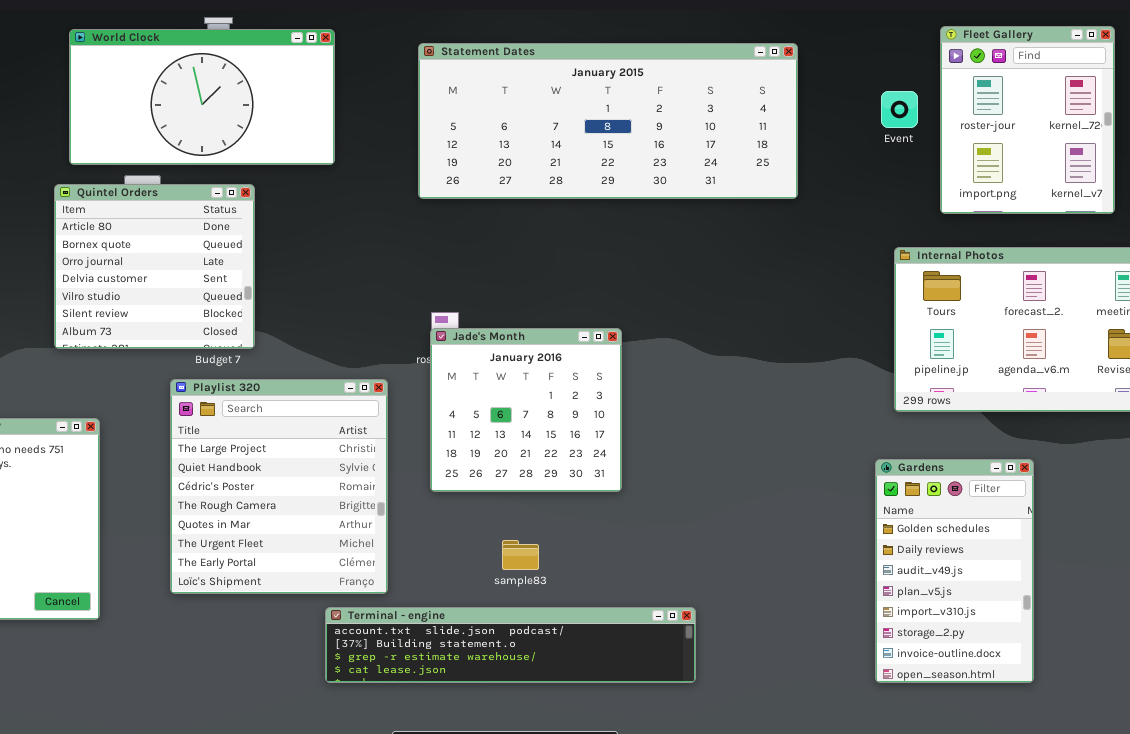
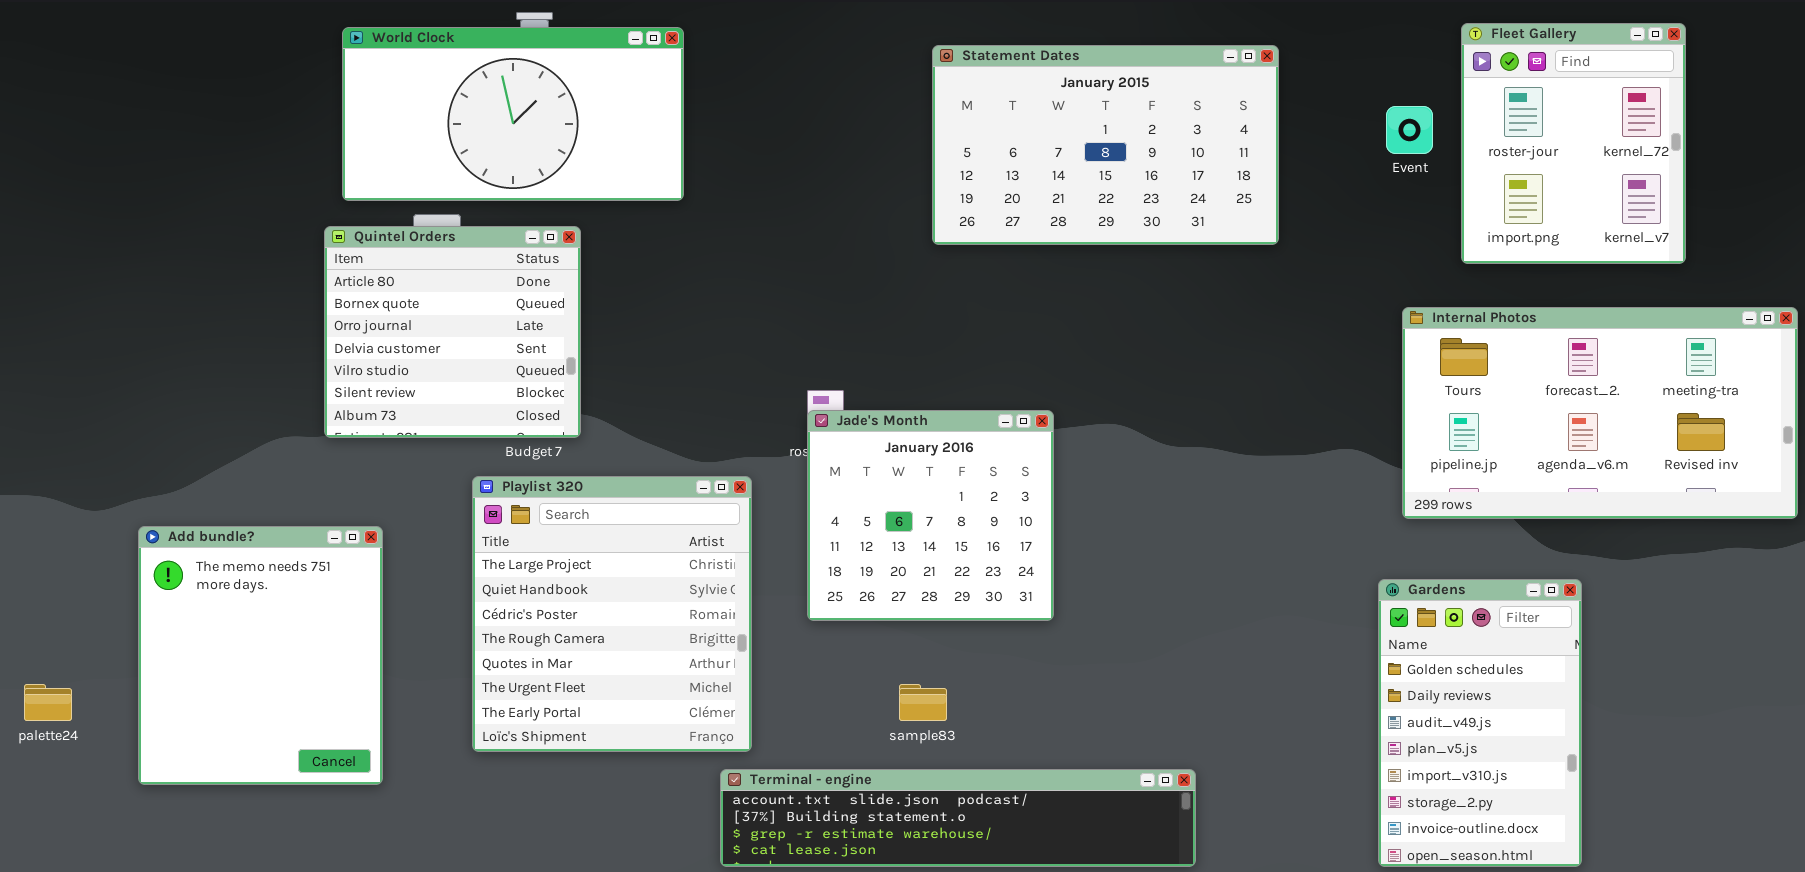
Statement Dates: [418,43,798,199] -> [932,45,1279,245], resized
Terminal - engine: [325,607,696,683] -> [720,769,1196,867], moved

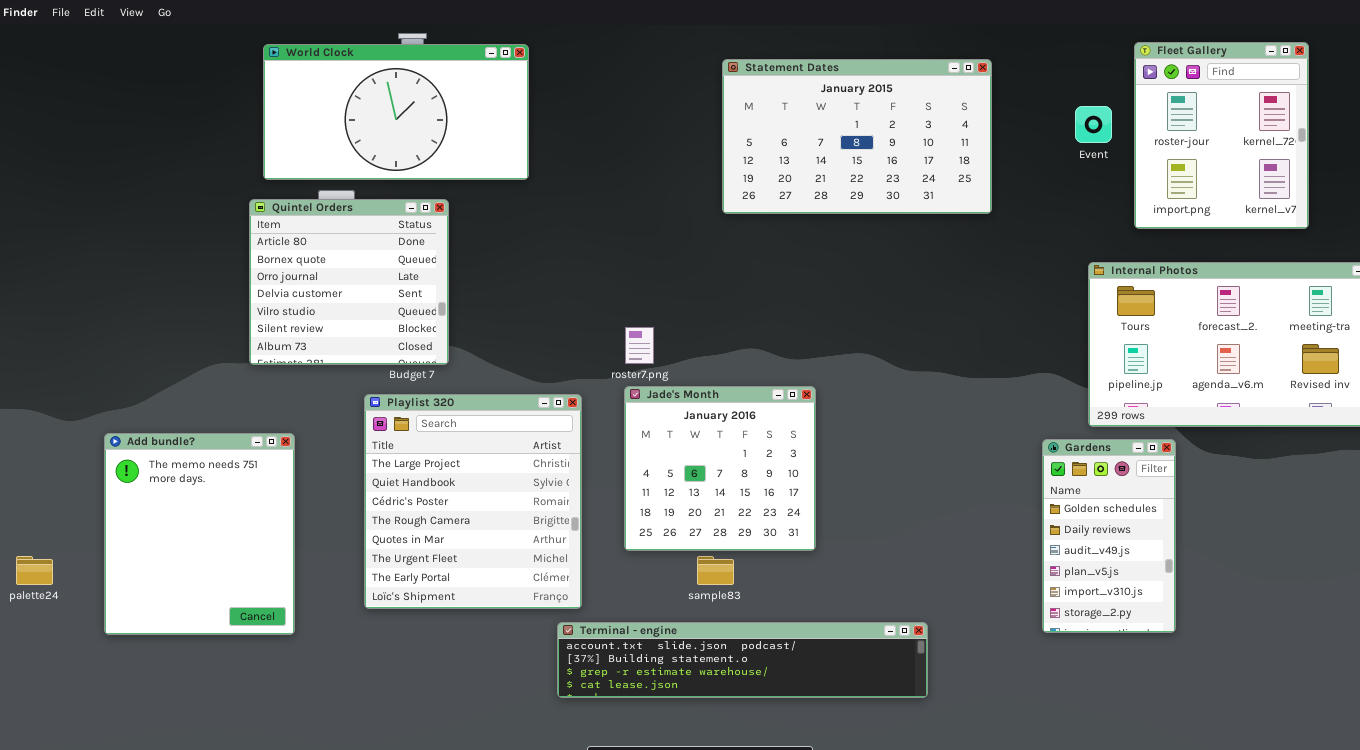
Jade's Month: [807,410,1054,621] -> [624,386,816,551], moved
Gardens: [1378,579,1582,867] -> [1042,439,1176,633], moved, resized

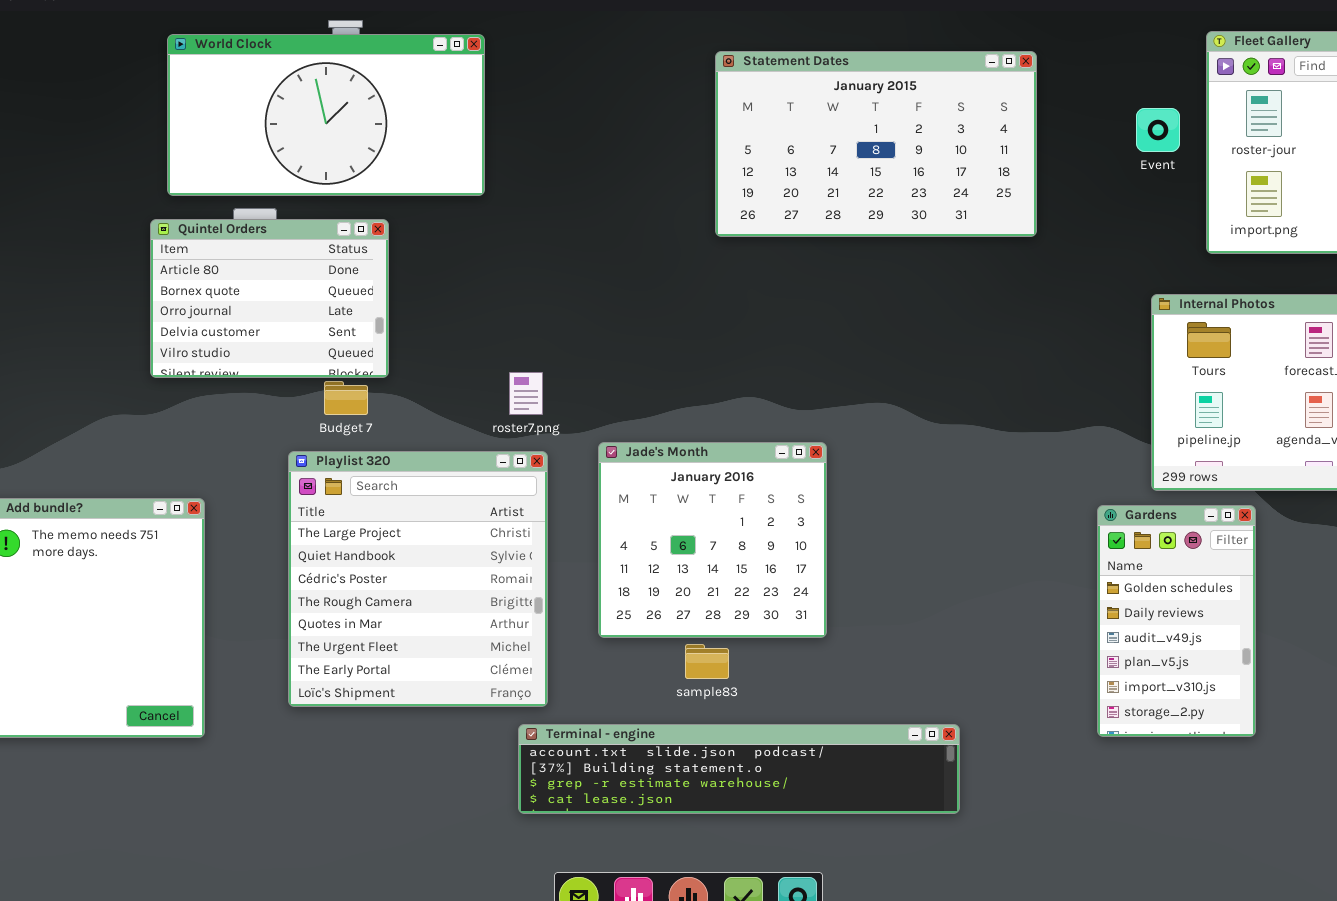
Quintel Orders: [249,199,449,365] -> [150,219,389,378], resized
roster7.png: [625,327,654,364] -> [509,372,543,415], moved

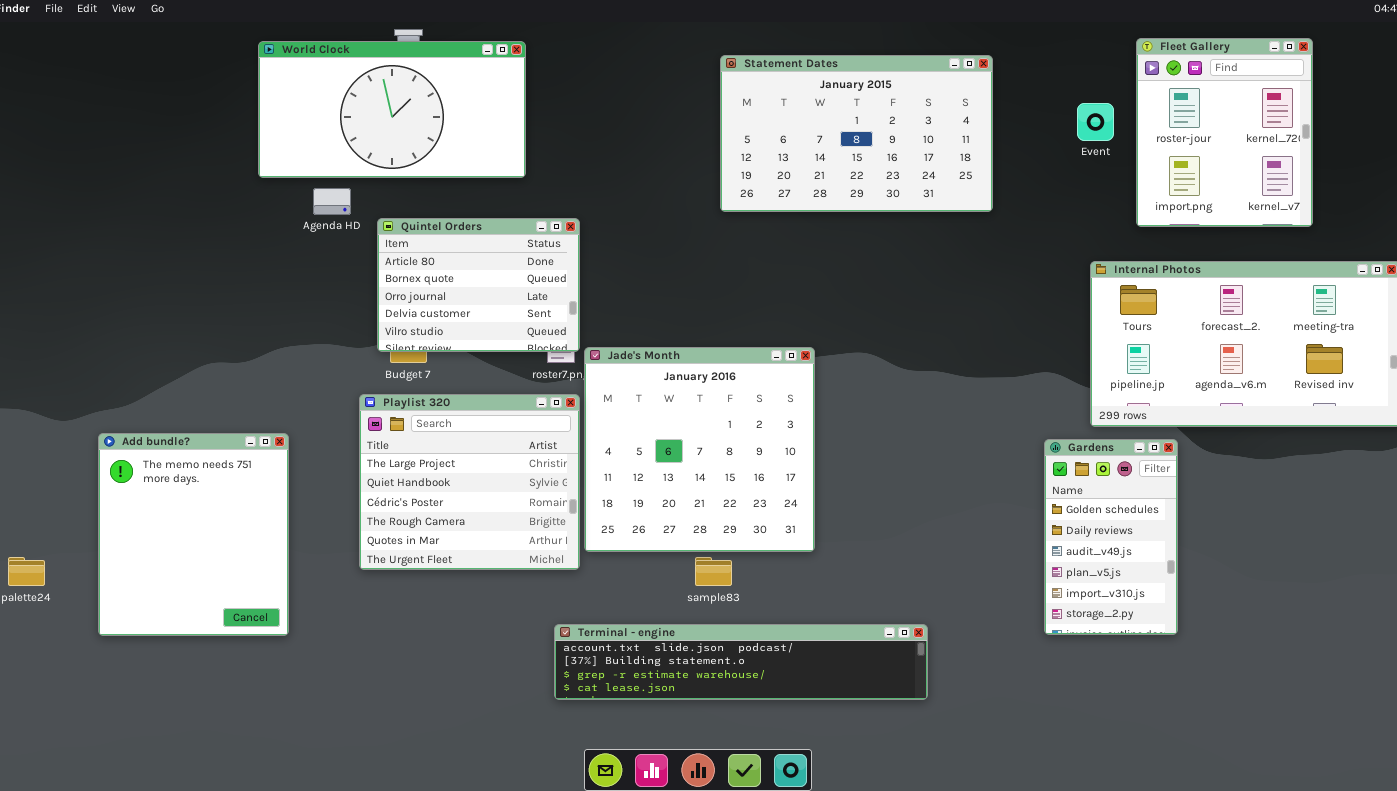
Quintel Orders: [150,219,389,378] -> [377,218,580,352], moved
Jade's Month: [598,442,827,638] -> [584,347,815,552], resized
Playlist 320: [288,451,548,707] -> [359,394,580,570], resized

